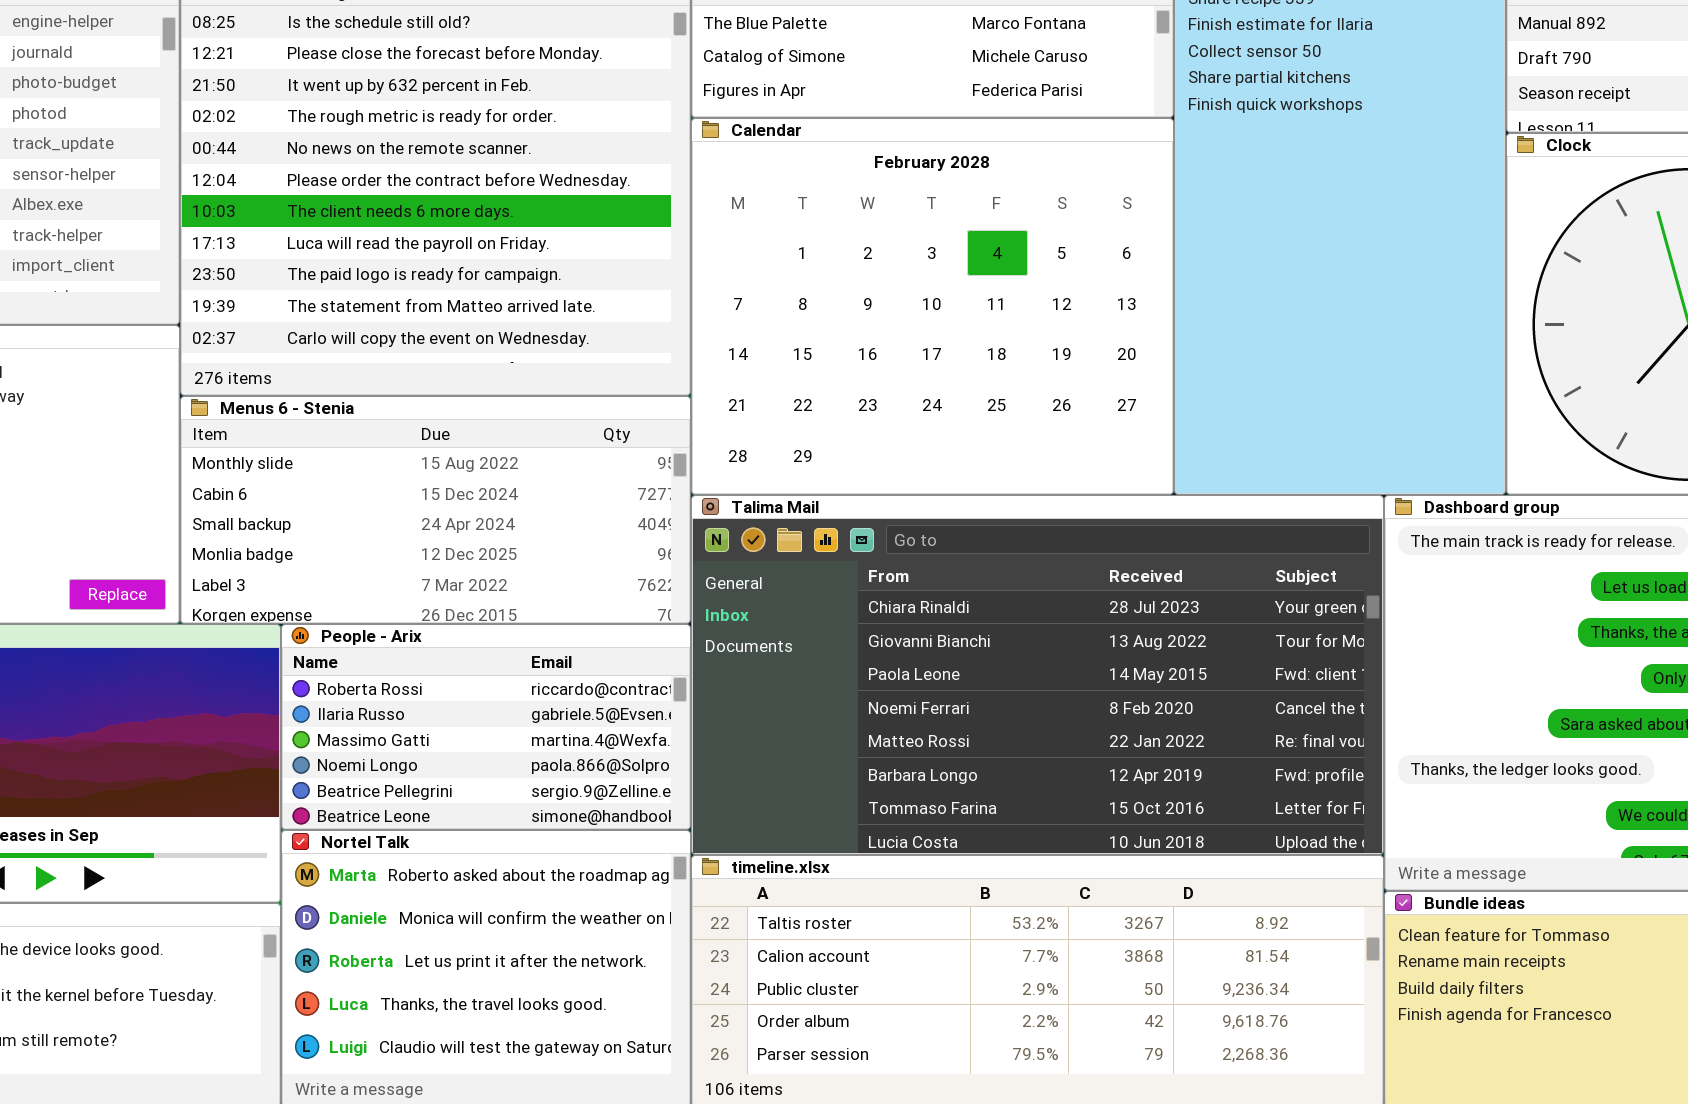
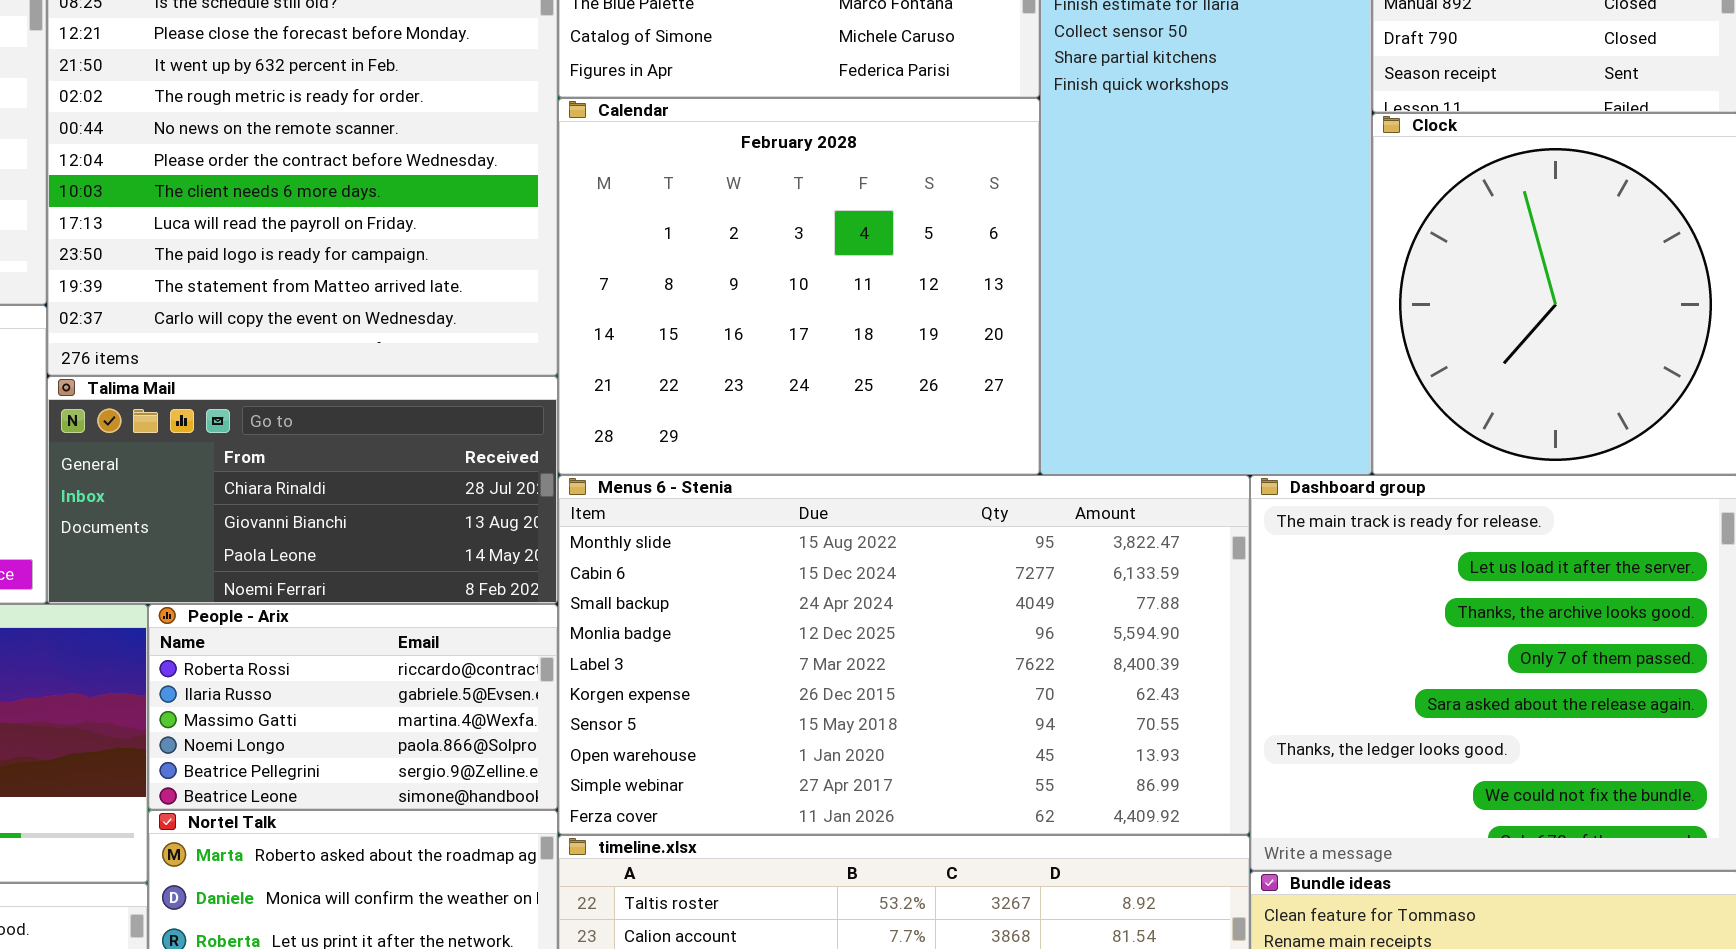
Menus 6 - Stenia: [180,396,691,624] -> [558,475,1250,835], moved, resized
Talima Mail: [691,495,1384,855] -> [47,376,558,604], moved, resized

